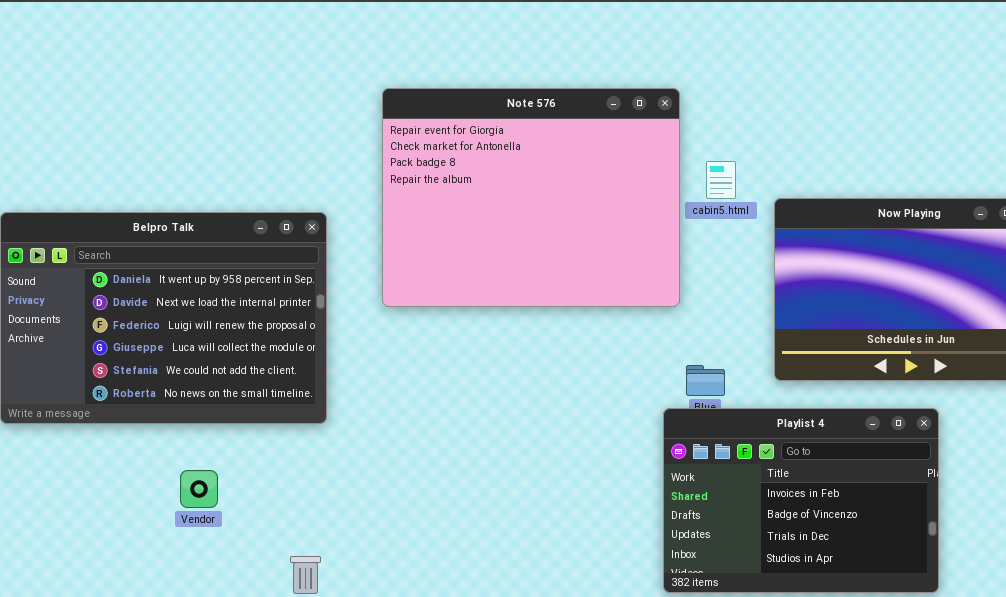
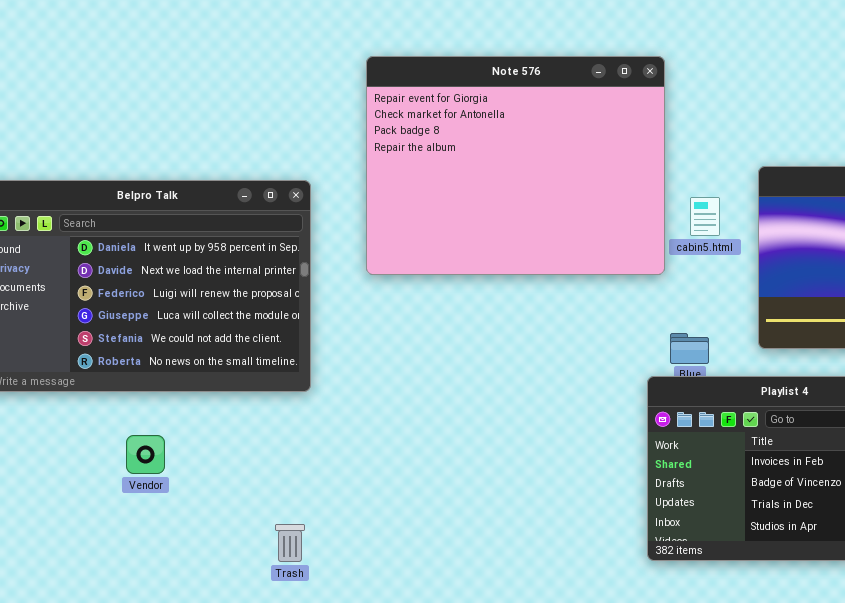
cabin5.html: [706,161,736,199] -> [690,197,720,236], moved
Vendor: [180,470,218,508] -> [126,435,165,474], moved

